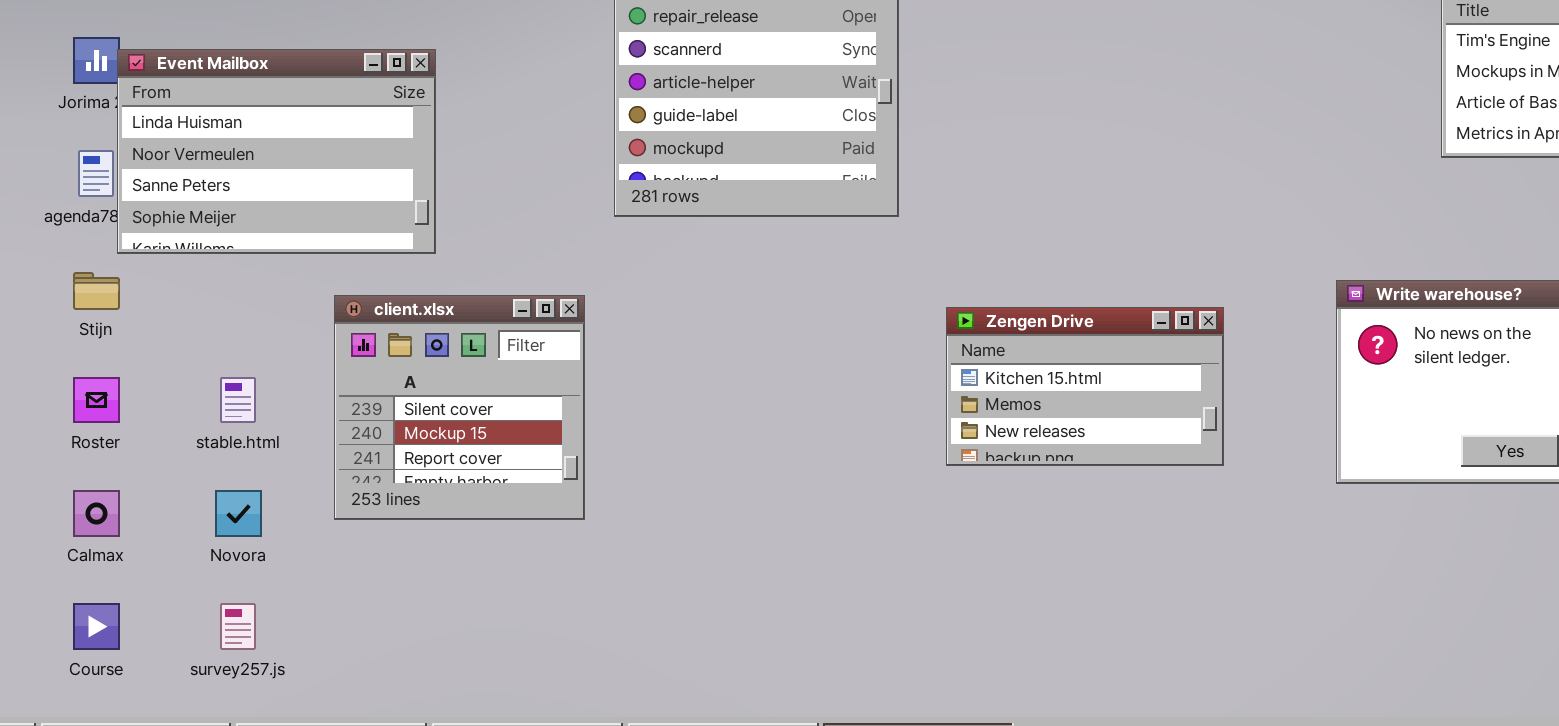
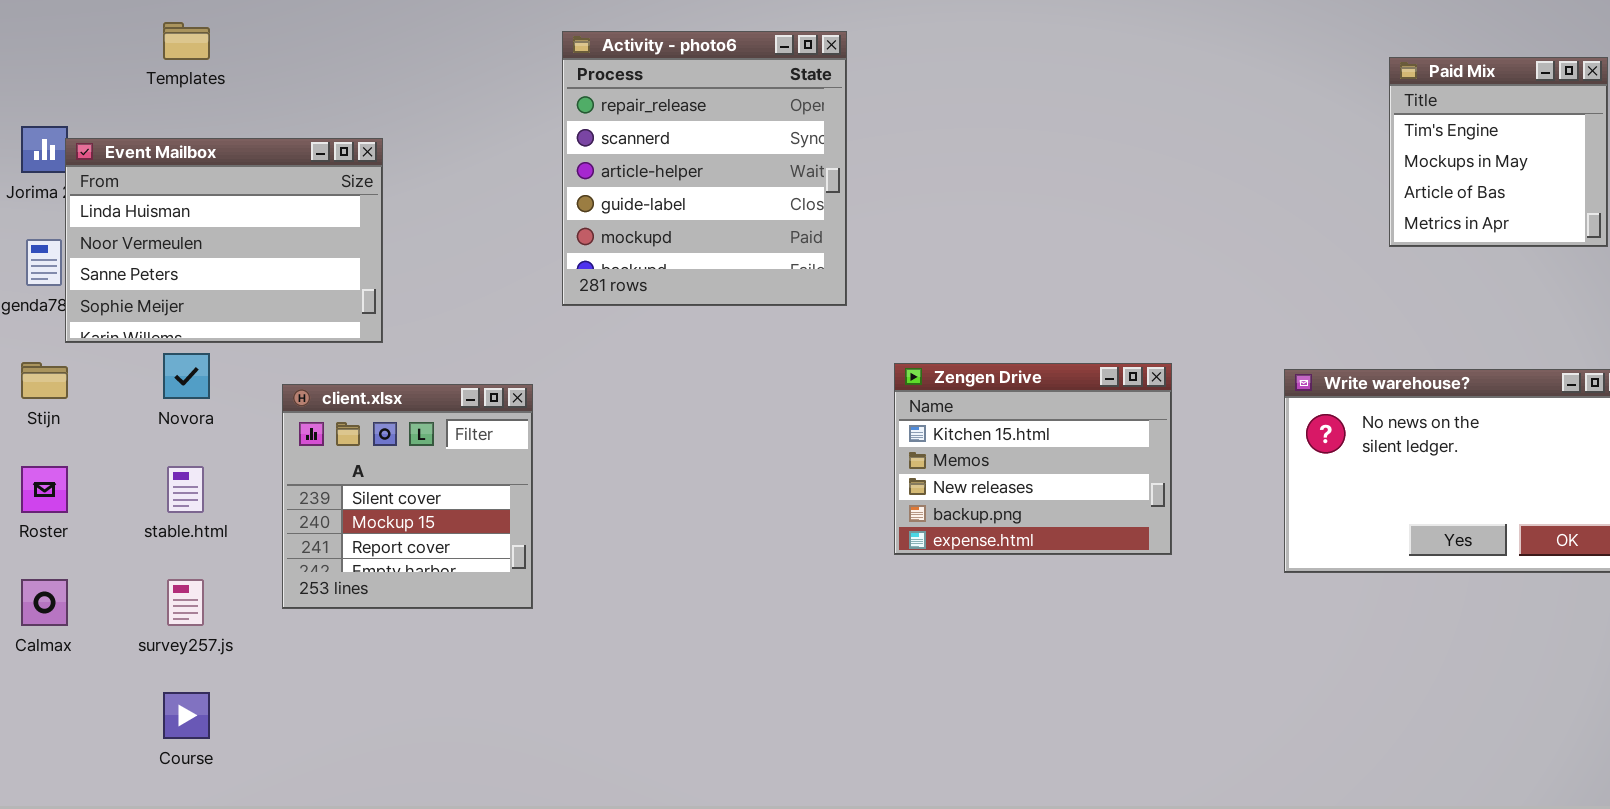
Zengen Drive: [946,307,1224,466] -> [894,363,1172,555], resized
Novora: [215,490,262,537] -> [163,353,210,399], moved
Course: [73,603,120,650] -> [163,692,210,739], moved
survey257.js: [220,603,256,650] -> [167,579,204,626], moved

